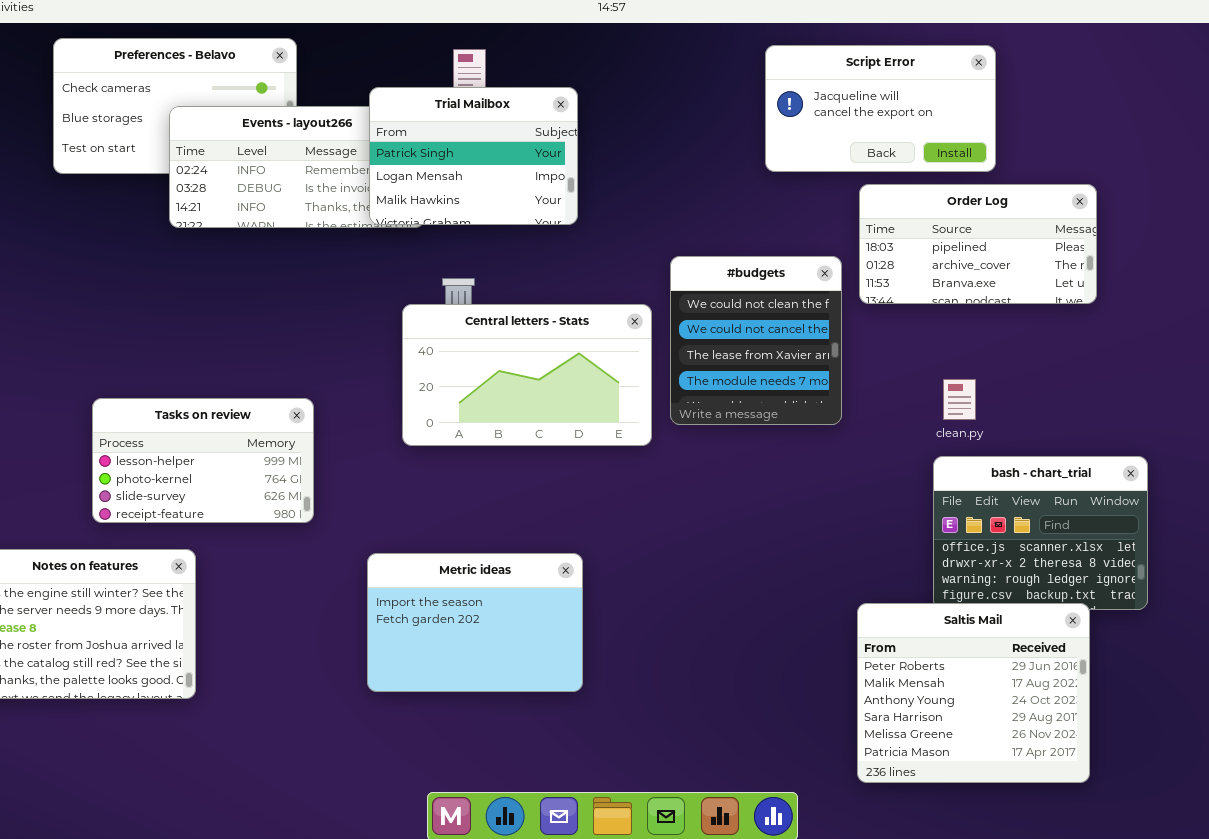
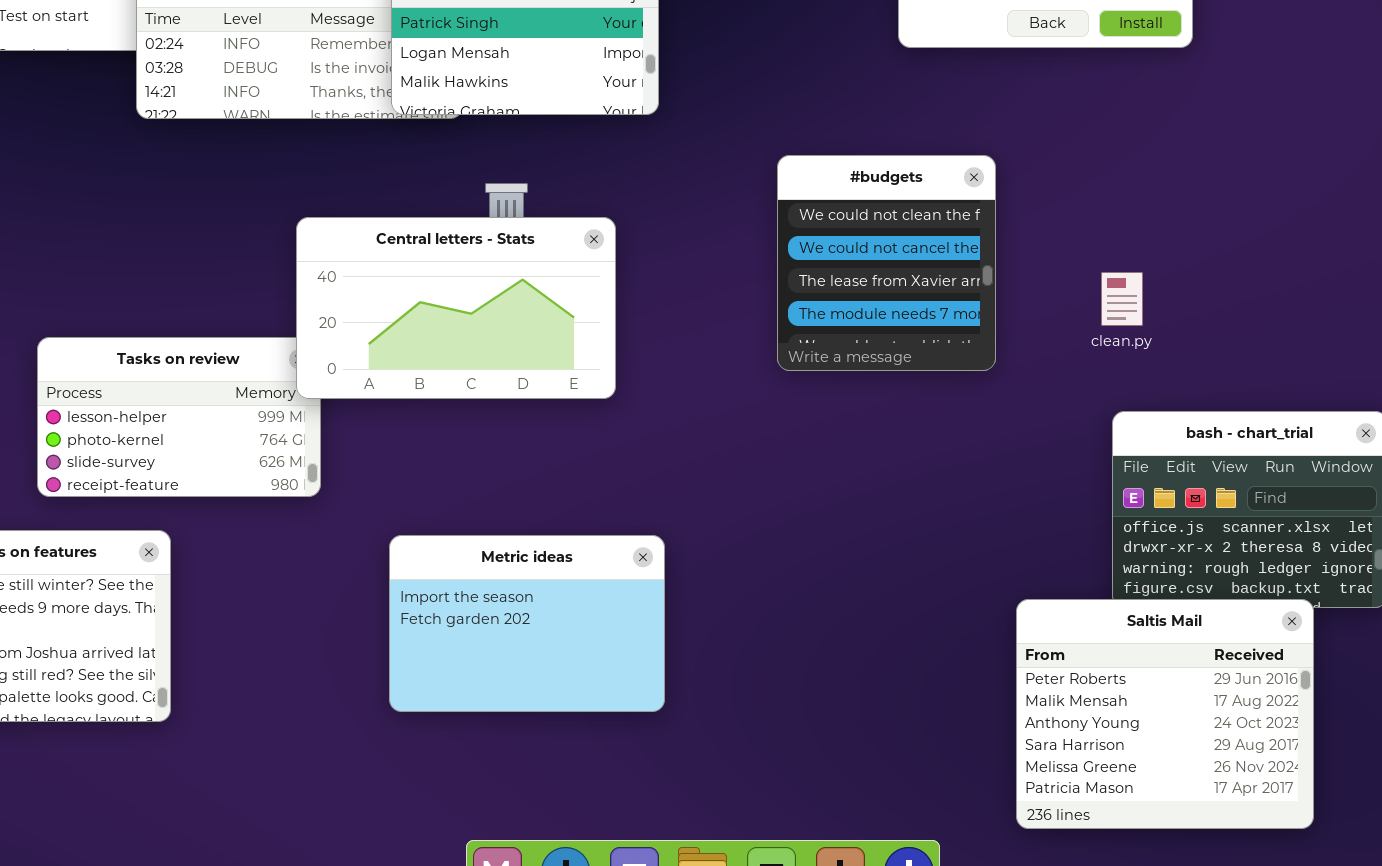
Order Log: [859,184,1097,304] -> none, closed
Central letters - Stats: [402,304,652,446] -> [296,217,616,399], moved
clean.py: [943,379,976,420] -> [1101,272,1143,326], moved

